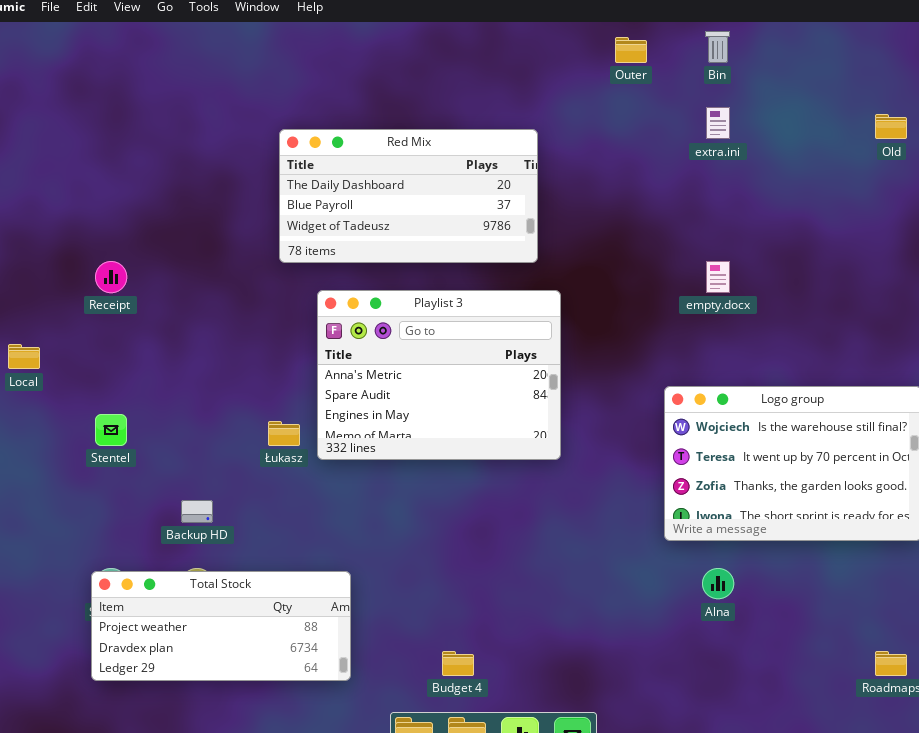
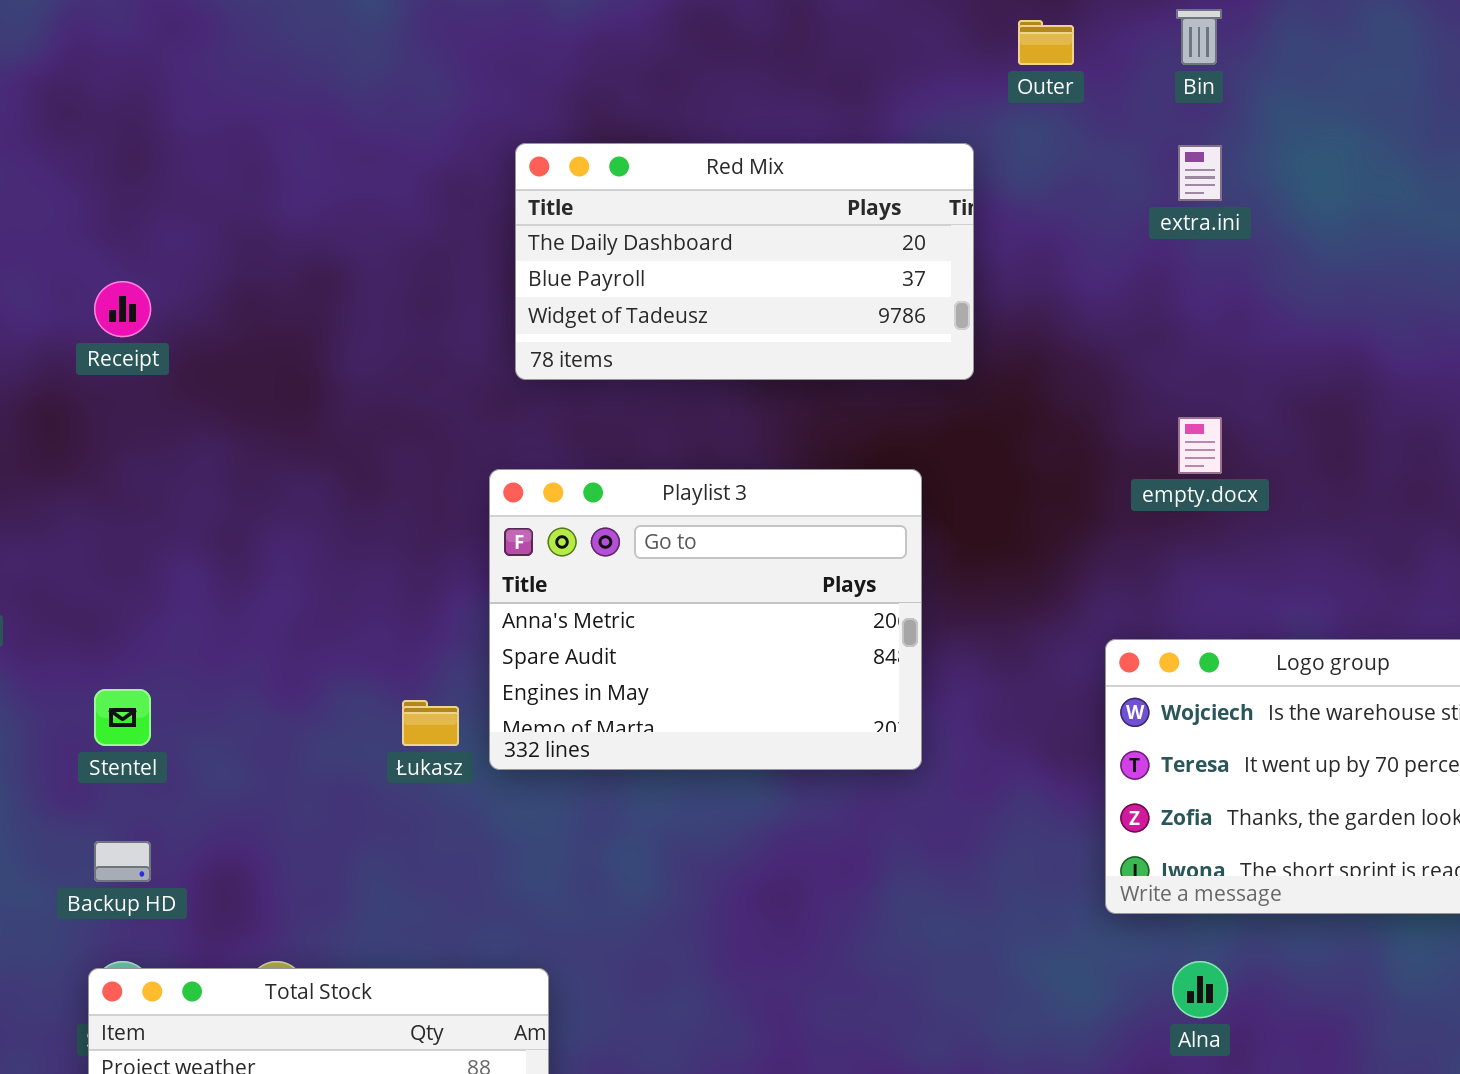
Red Mix: [279,129,538,263] -> [515,143,974,380], moved
Receipt: [95,261,127,293] -> [94,281,151,337], moved
Backup HD: [181,500,213,523] -> [94,841,151,882], moved

